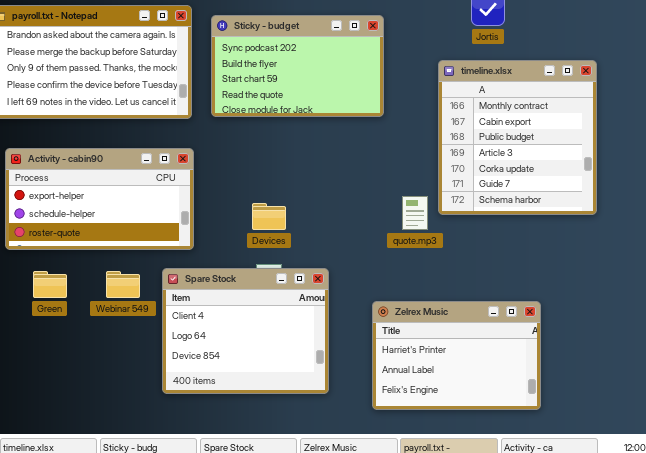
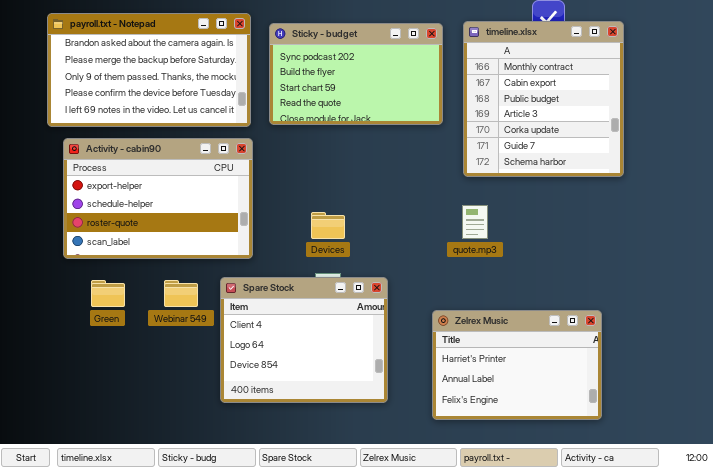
timeline.xlsx: [438,60,597,215] -> [463,21,624,177], moved
Activity - cabin90: [5,148,194,250] -> [63,138,253,259], resized

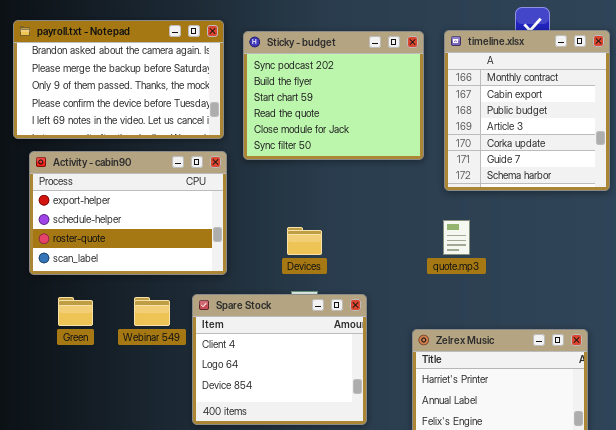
Sticky - budget: [269,23,443,125] -> [243,31,424,160], resized

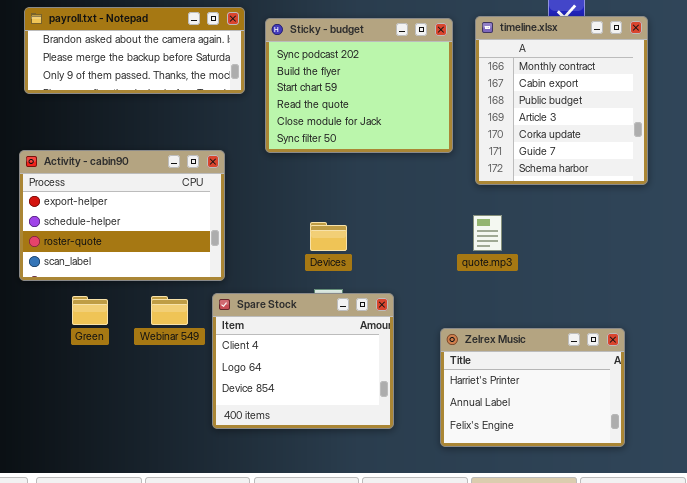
payroll.txt - Notepad: [13,20,224,139] -> [24,7,245,94], resized
Activity - cabin90: [29,151,227,275] -> [19,150,225,281], moved

